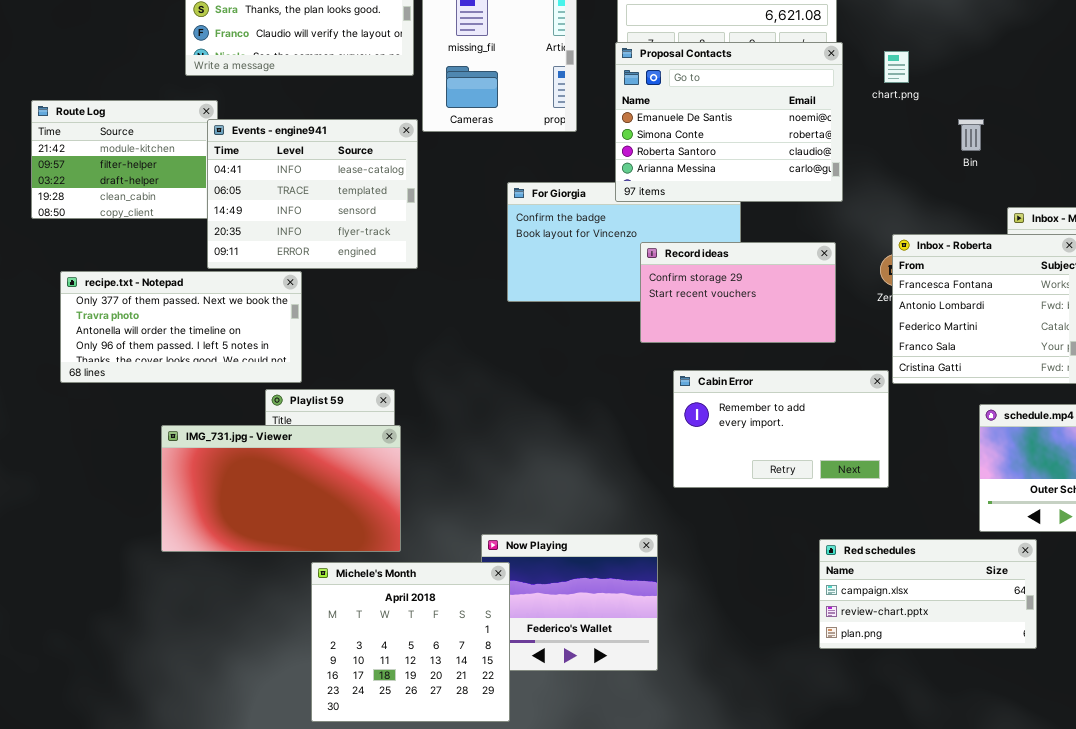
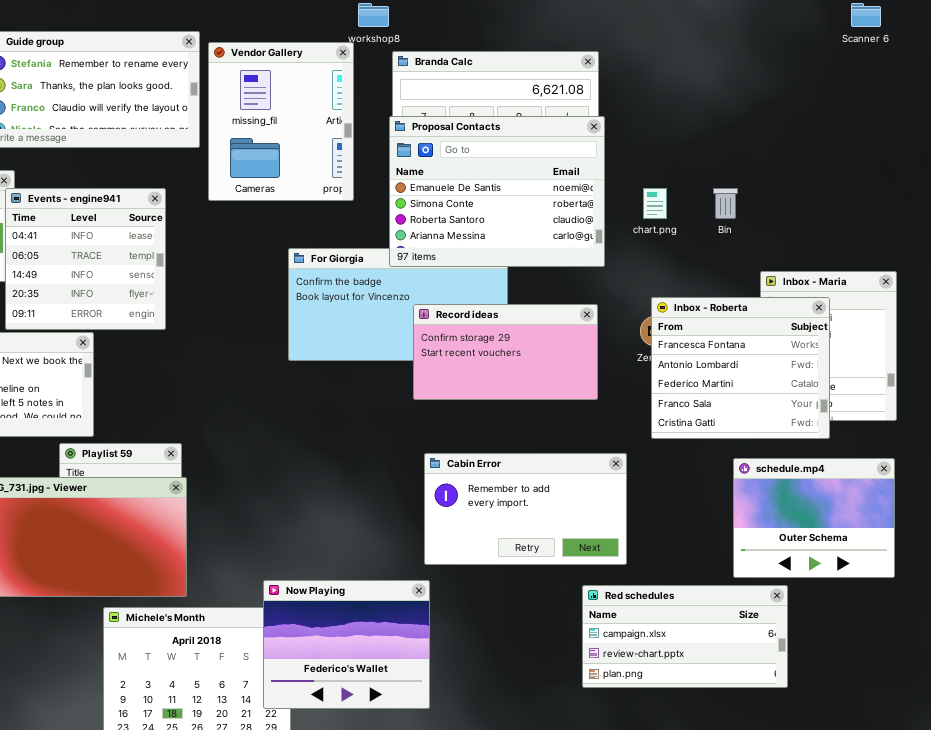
chart.png: [884,51,909,83] -> [643,188,667,219], moved
Events - engine941: [207,119,418,269] -> [5,188,166,330], resized
Cabin Error: [673,370,889,488] -> [424,453,627,565], moved
Now Playing: [481,534,658,671] -> [263,580,430,709], raised

